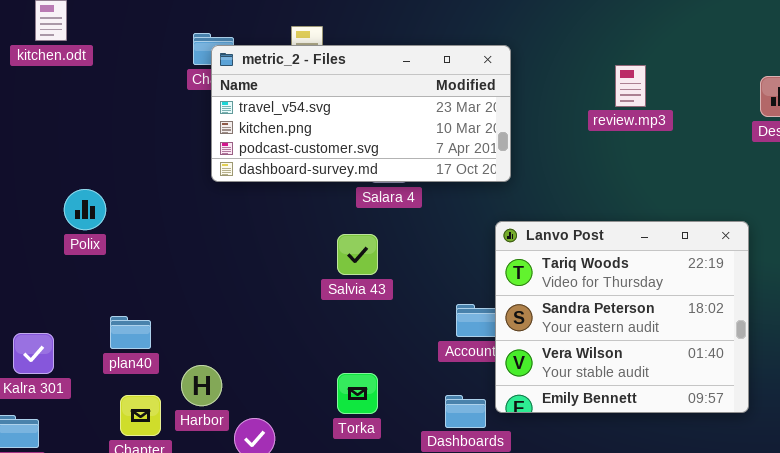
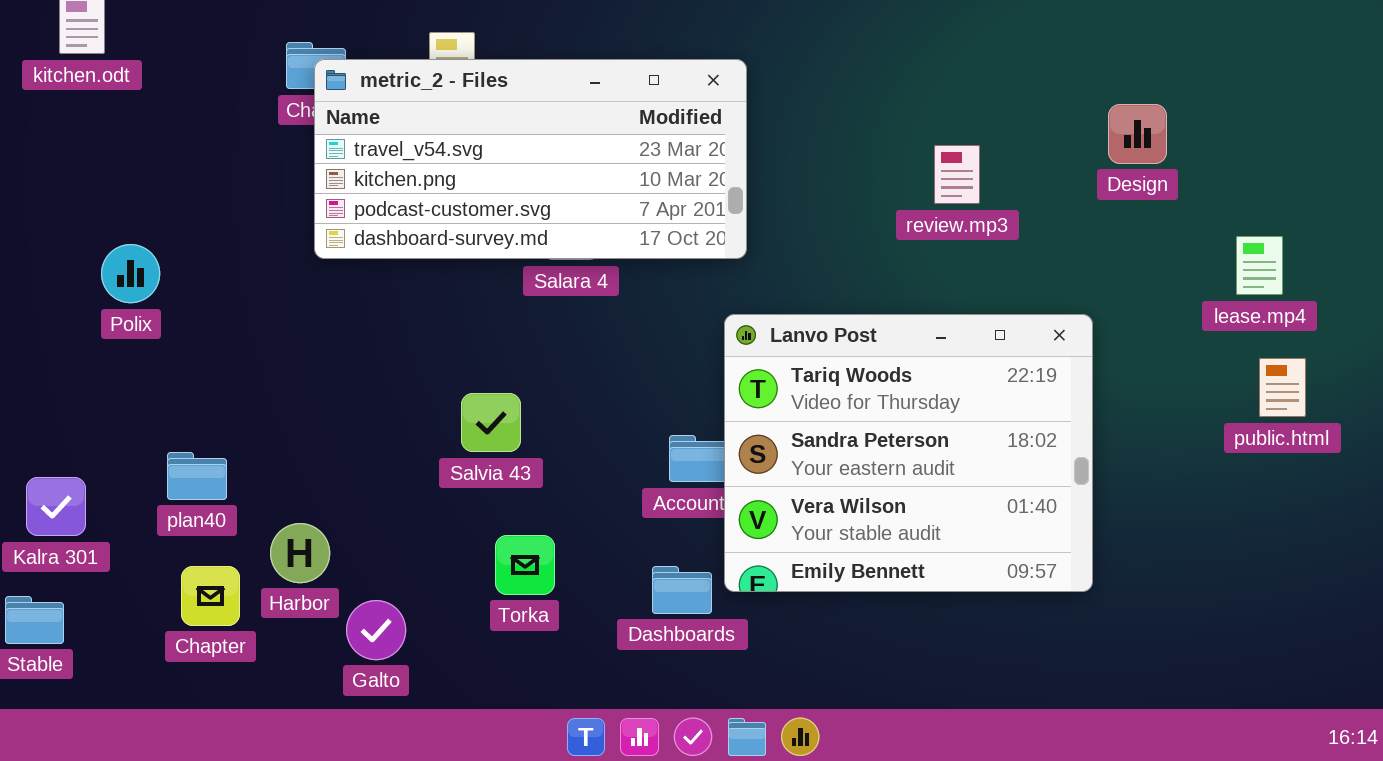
review.mp3: [615,65,646,107] -> [934,145,980,204], moved
Polix: [64,189,106,230] -> [101,244,160,303], moved
Salvia 43: [337,234,378,275] -> [461,393,521,452], moved

